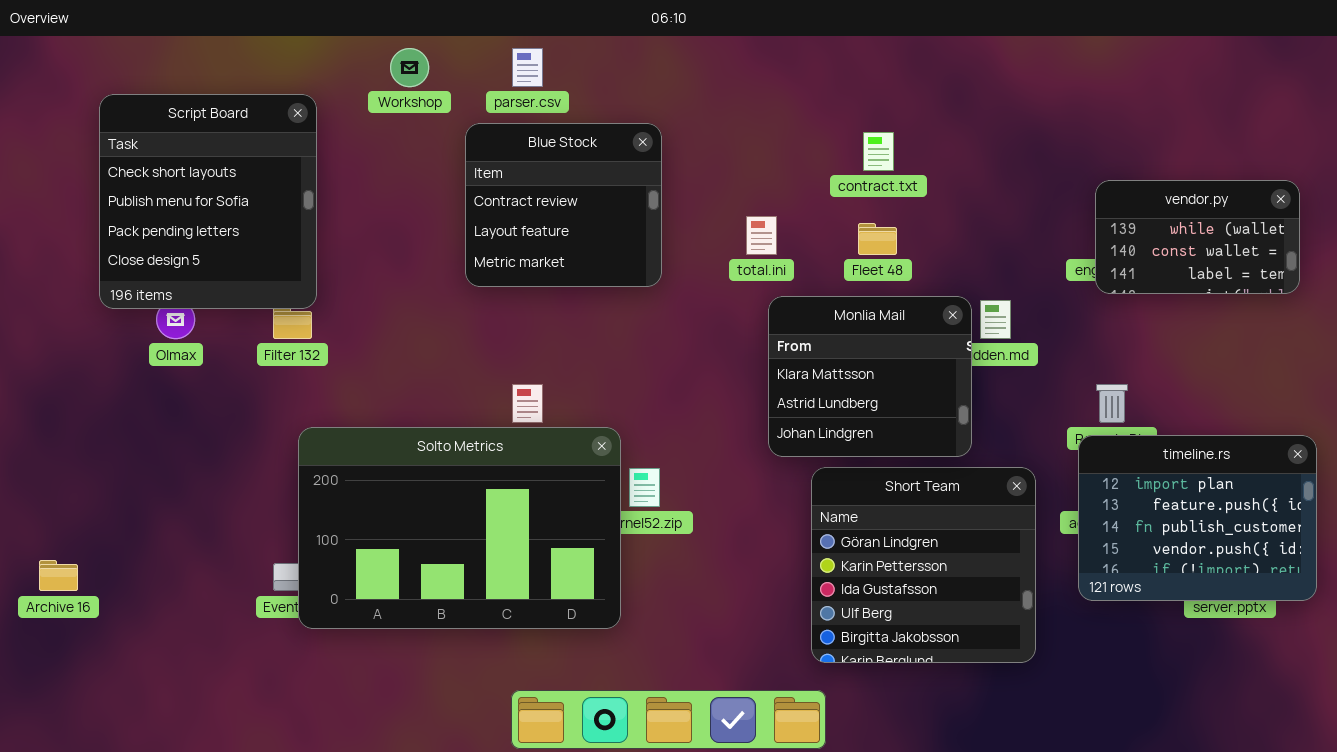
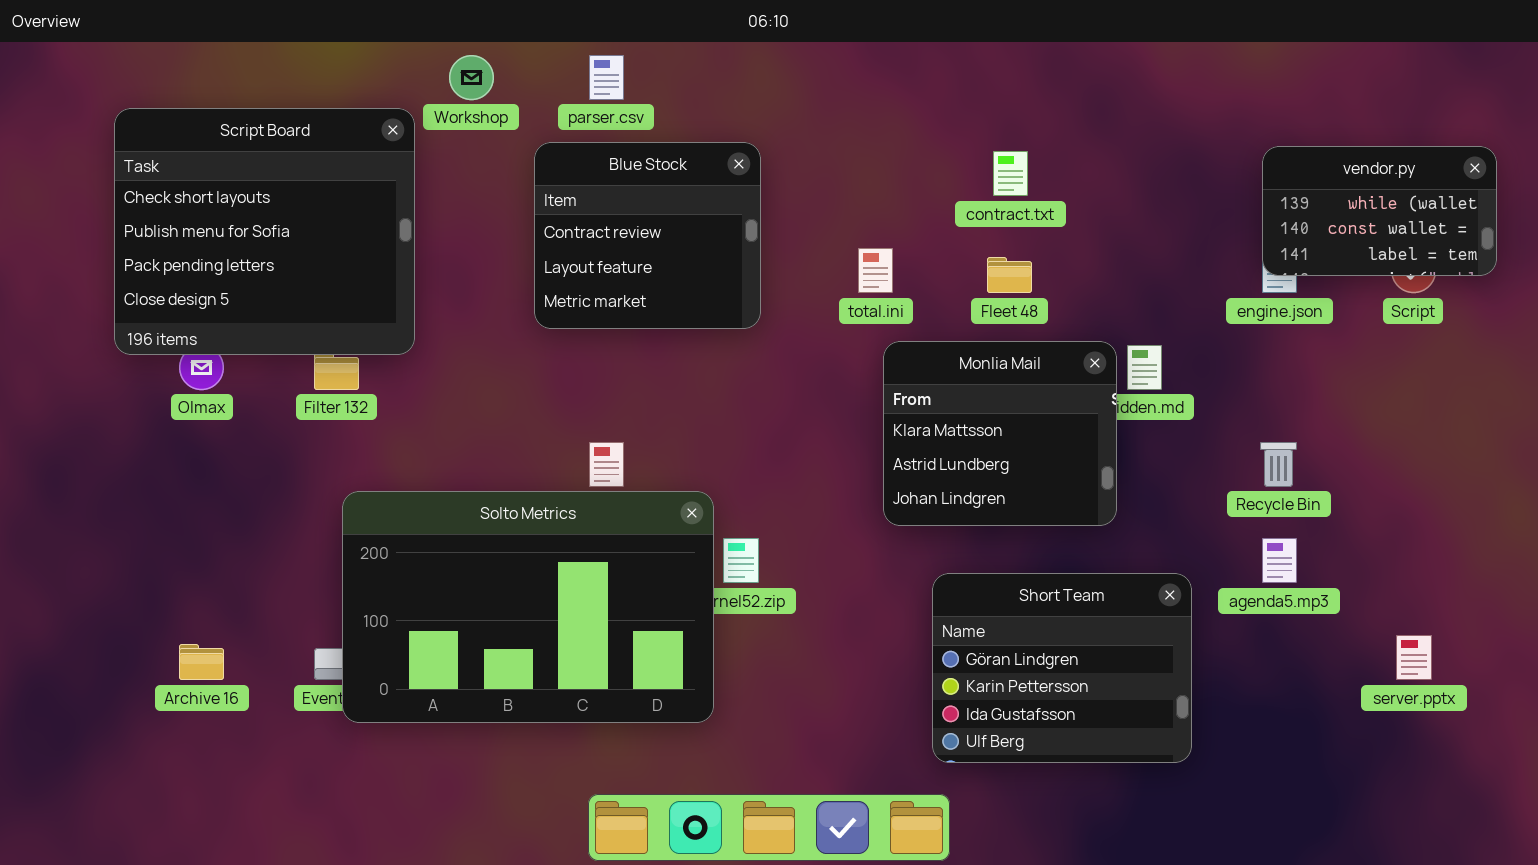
Script Board: [99,94,317,309] -> [114,108,415,355], resized
vendor.py: [1095,180,1300,294] -> [1262,146,1497,276], moved
timeline.rs: [1078,435,1317,601] -> none, closed
Short Team: [811,467,1036,663] -> [932,573,1192,763], resized
Archive 16: [39,560,78,591] -> [179,644,224,680], moved

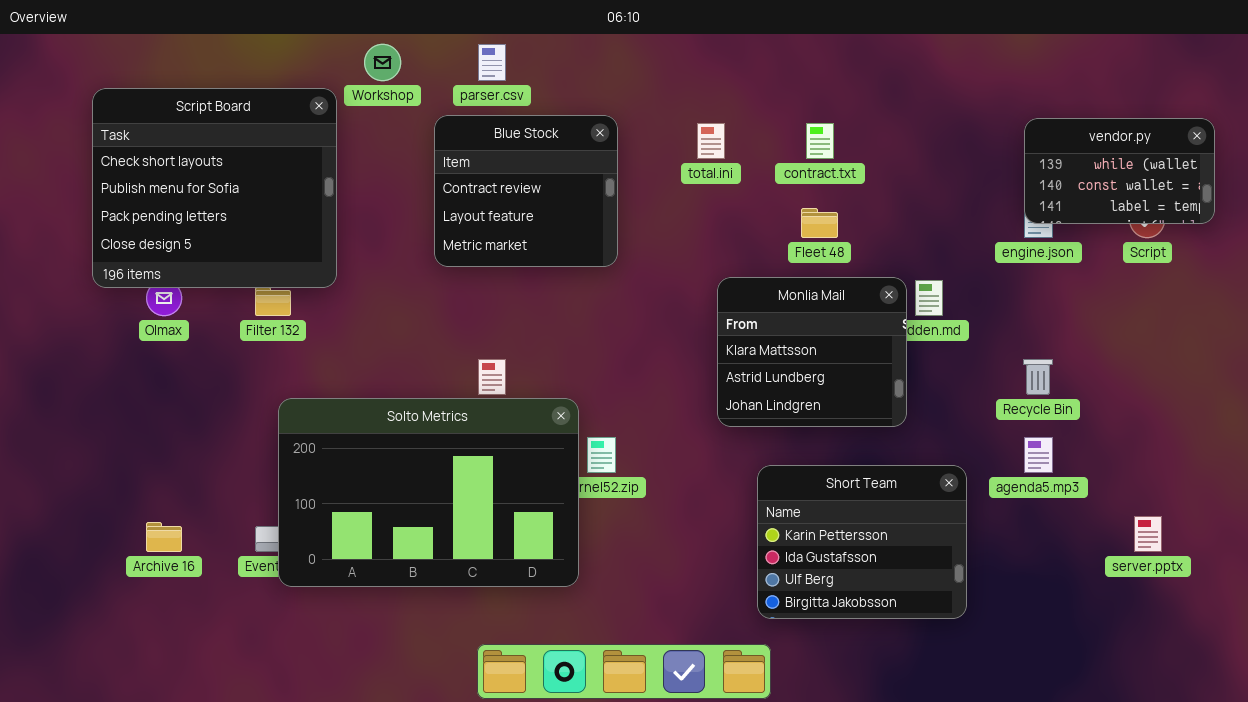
total.ini: [858,248,893,293] -> [697,123,725,159], moved
Short Team: [932,573,1192,763] -> [757,465,967,619], scrolled down 1 row

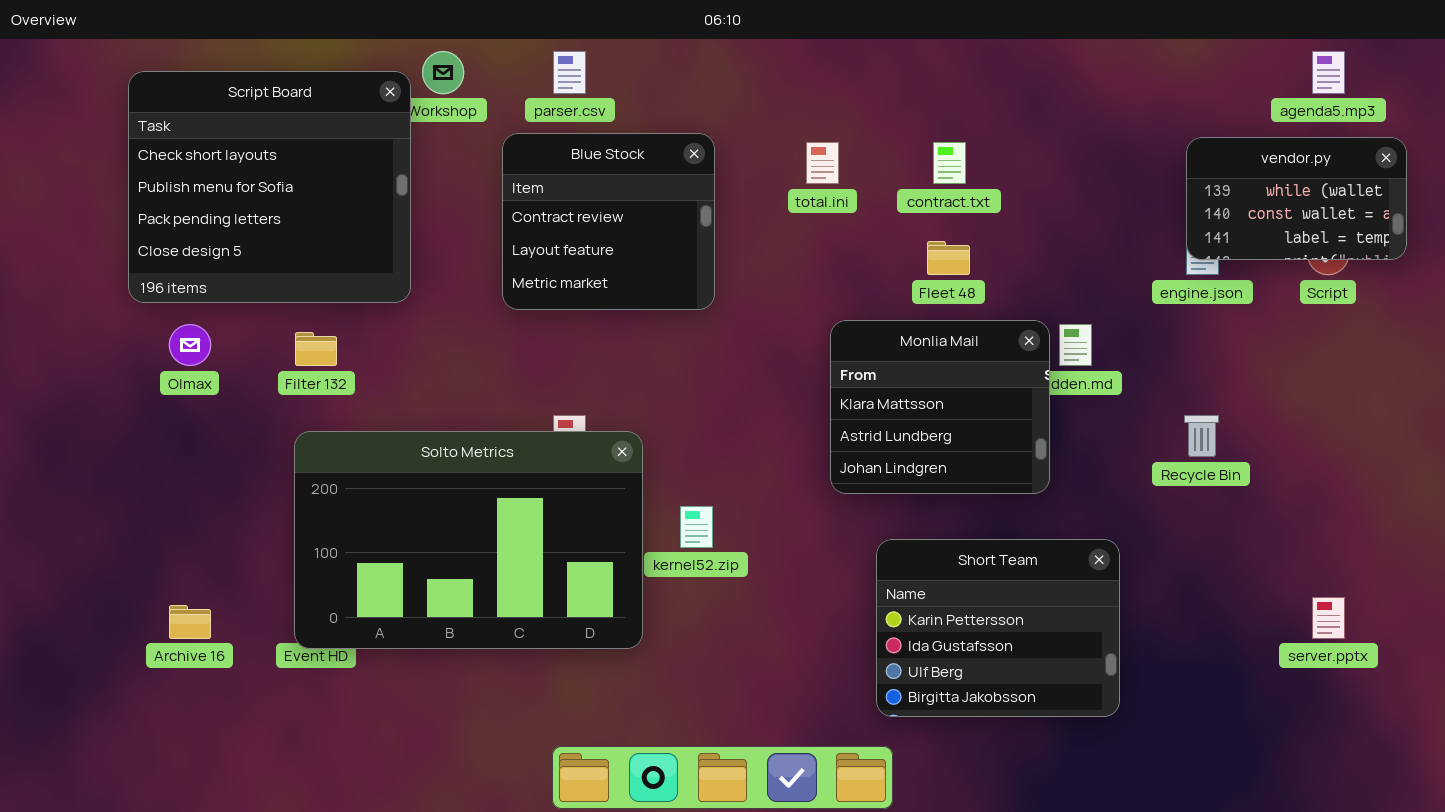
Script Board: [92,88,337,288] -> [128,71,411,303], moved
Solto Metrics: [278,398,579,587] -> [294,431,643,649], moved
agenda5.mp3: [1024,437,1053,473] -> [1312,51,1345,94], moved

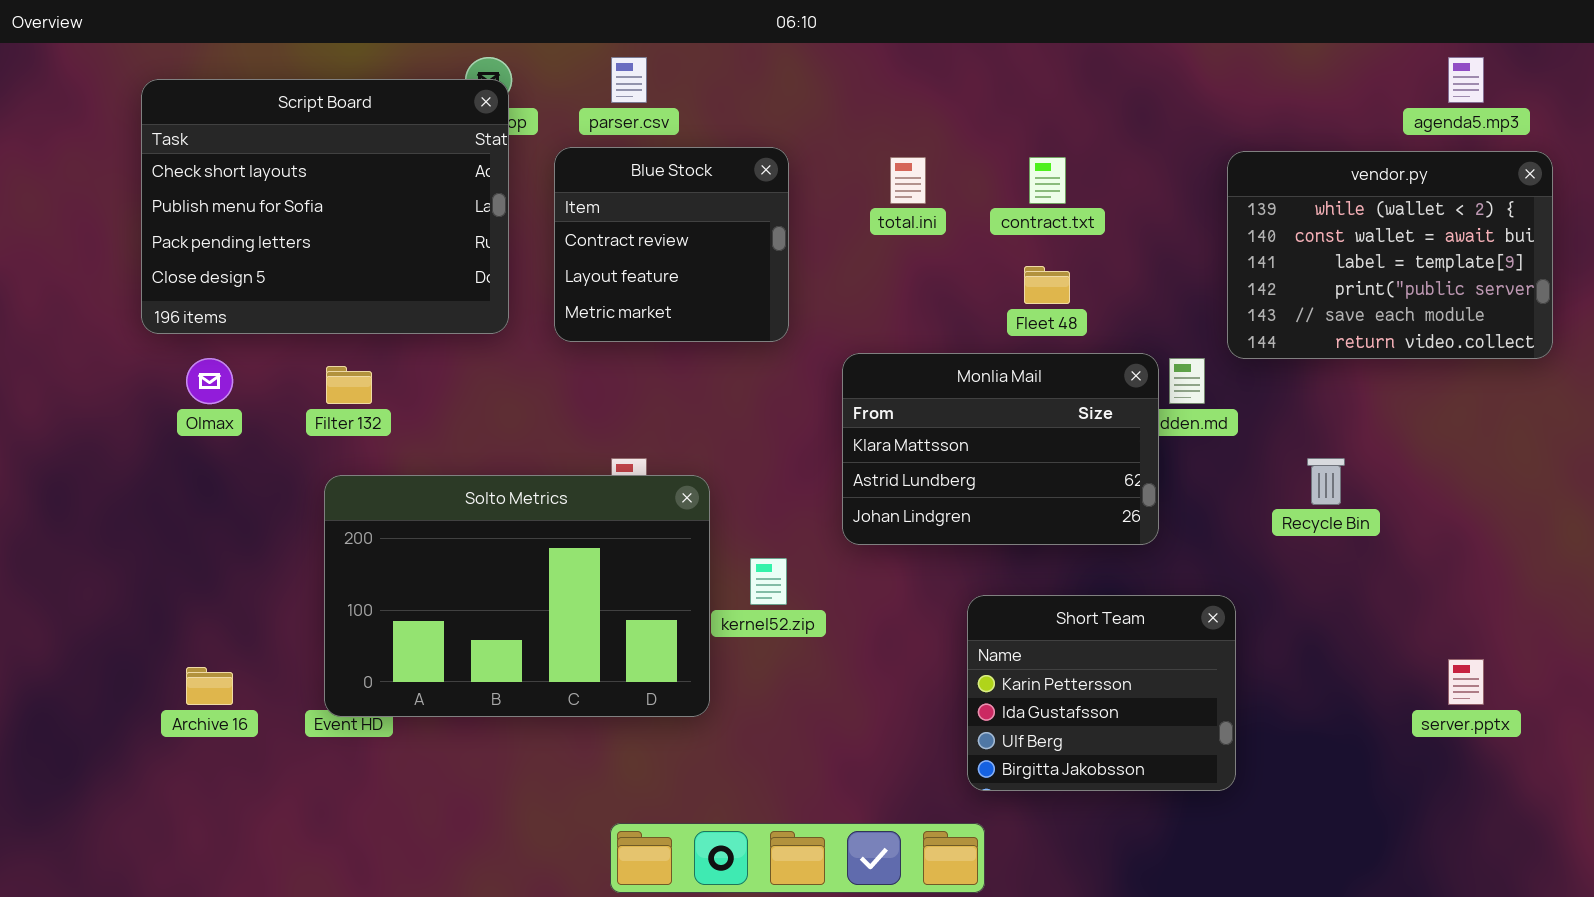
Script Board: [128,71,411,303] -> [141,79,509,334], resized
vendor.py: [1186,137,1407,260] -> [1227,151,1553,359], resized
Monlia Mail: [830,320,1050,494] -> [842,353,1159,545], resized

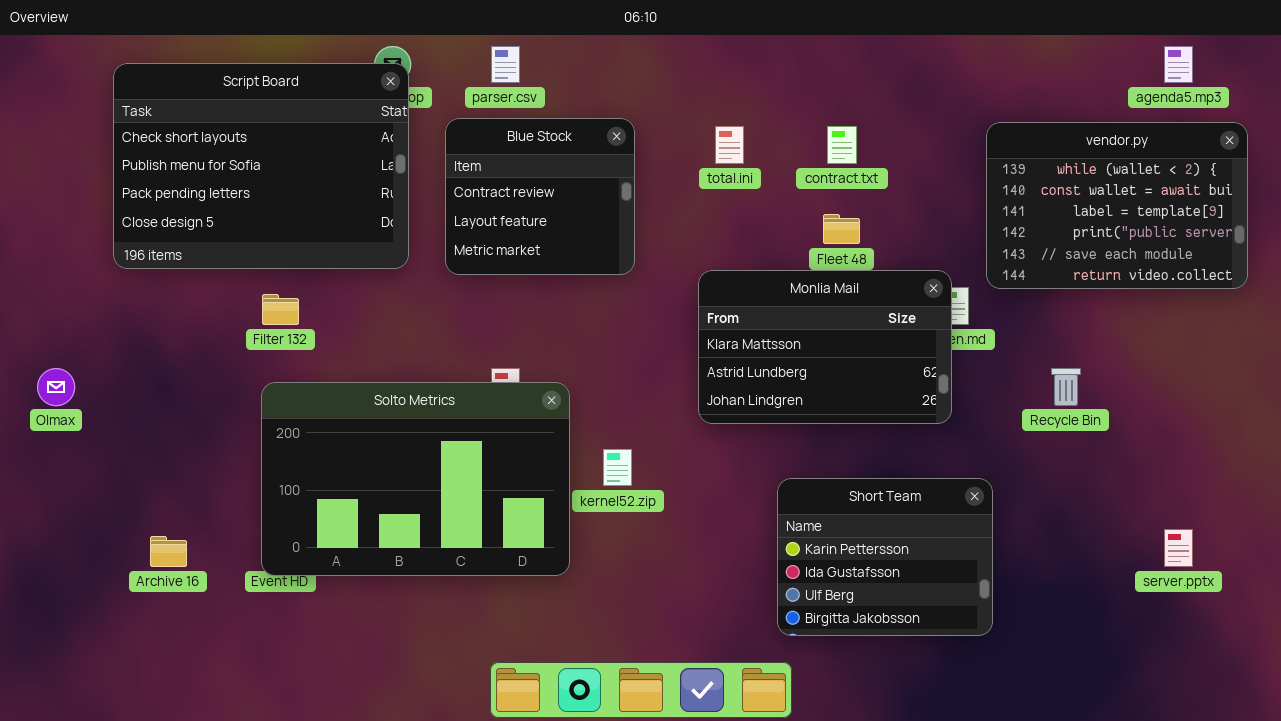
Monlia Mail: [842,353,1159,545] -> [698,270,952,424], moved
Olmax: [186,358,233,404] -> [37,368,75,406], moved

